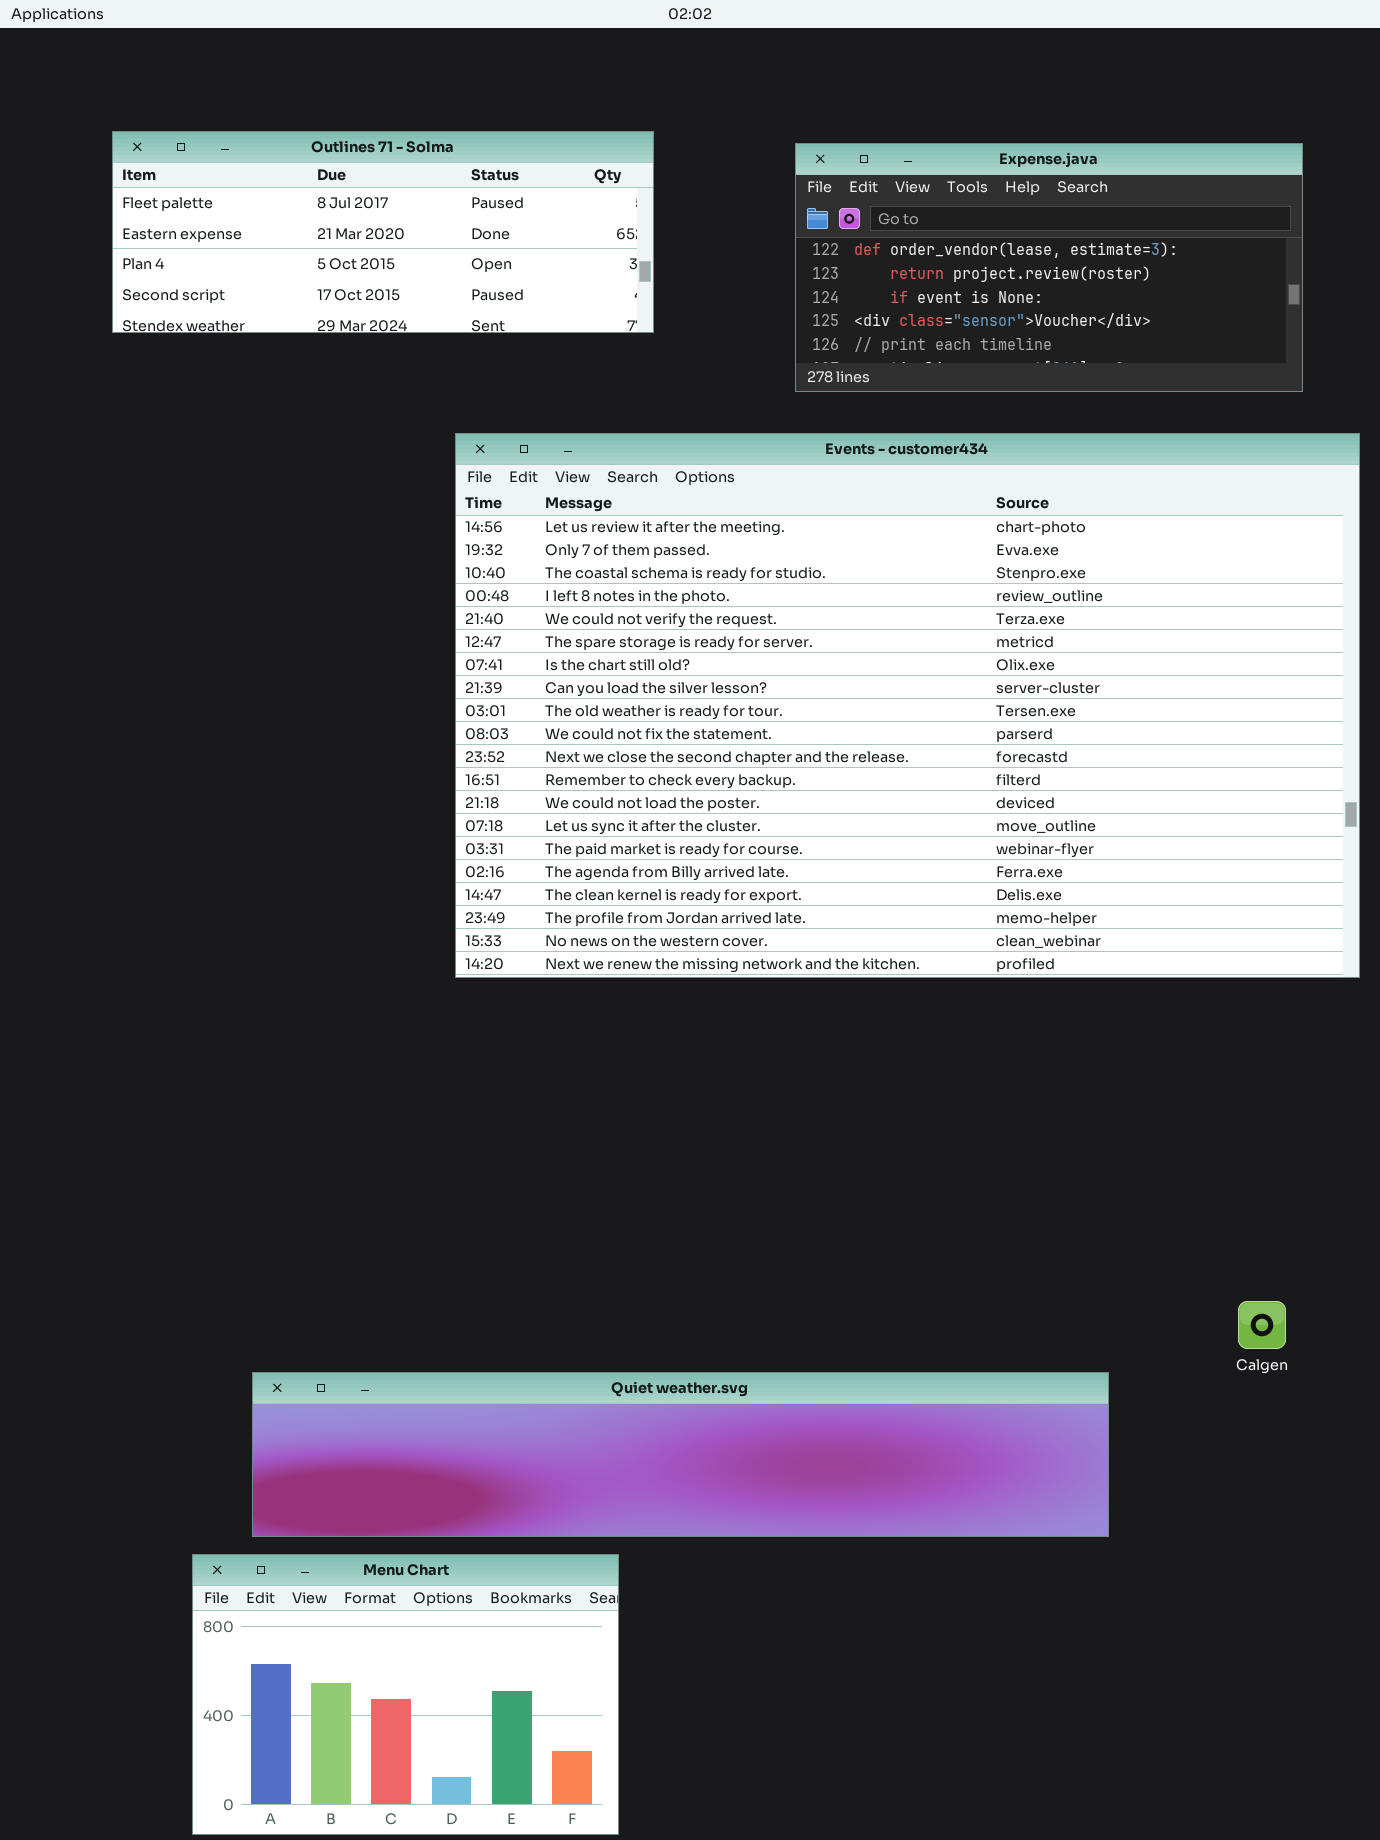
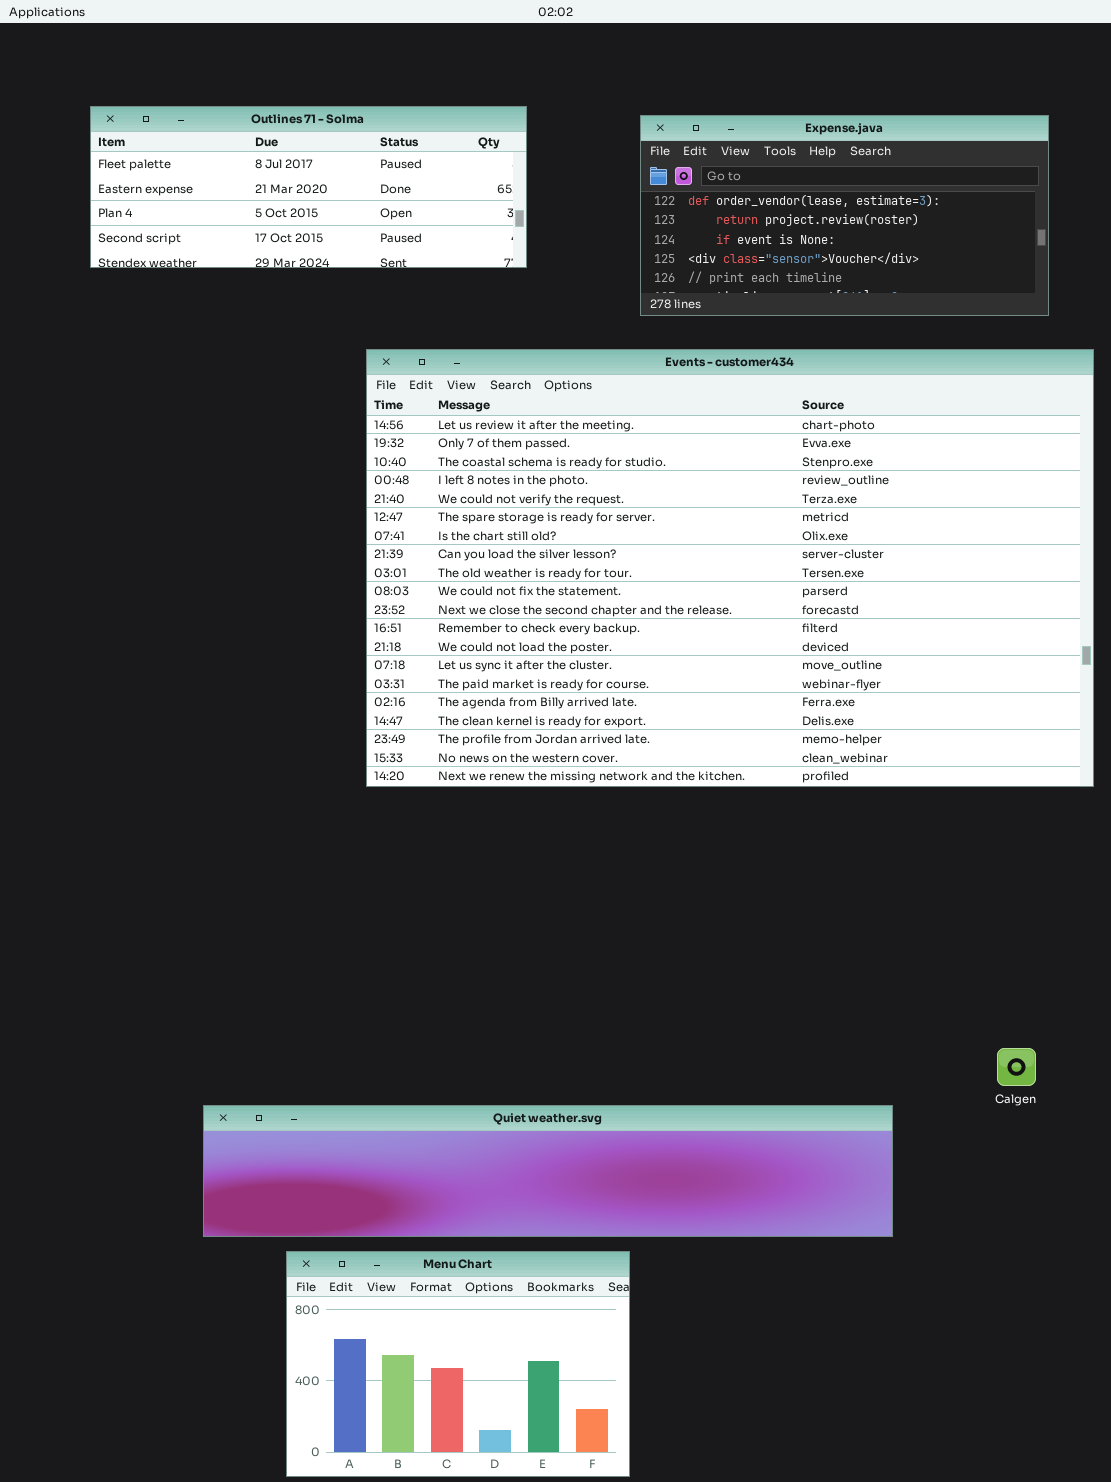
Menu Chart: [192,1554,619,1835] -> [286,1251,630,1477], moved

